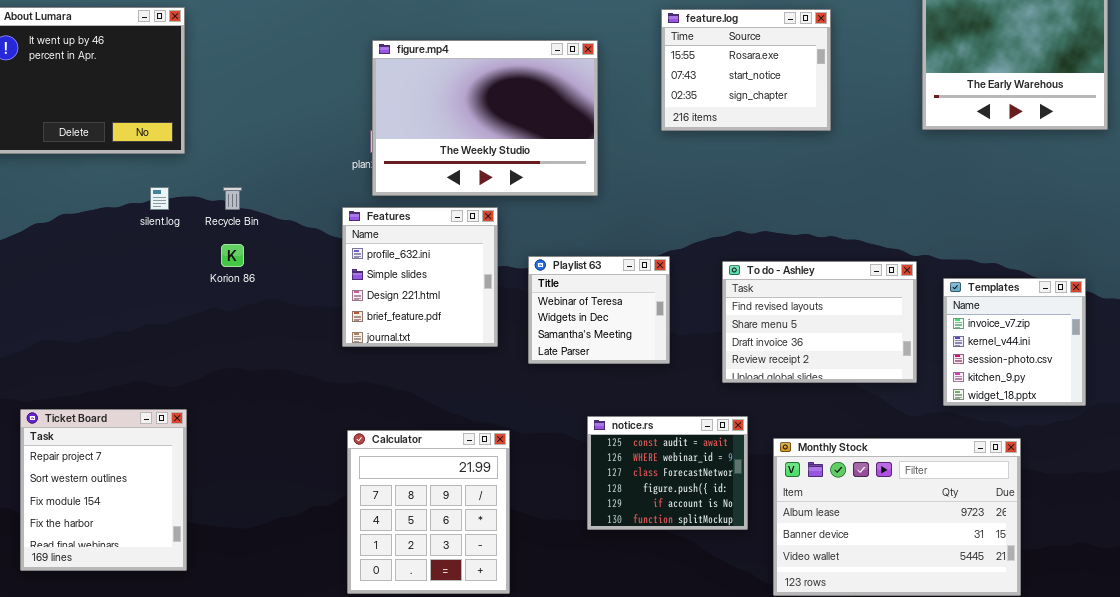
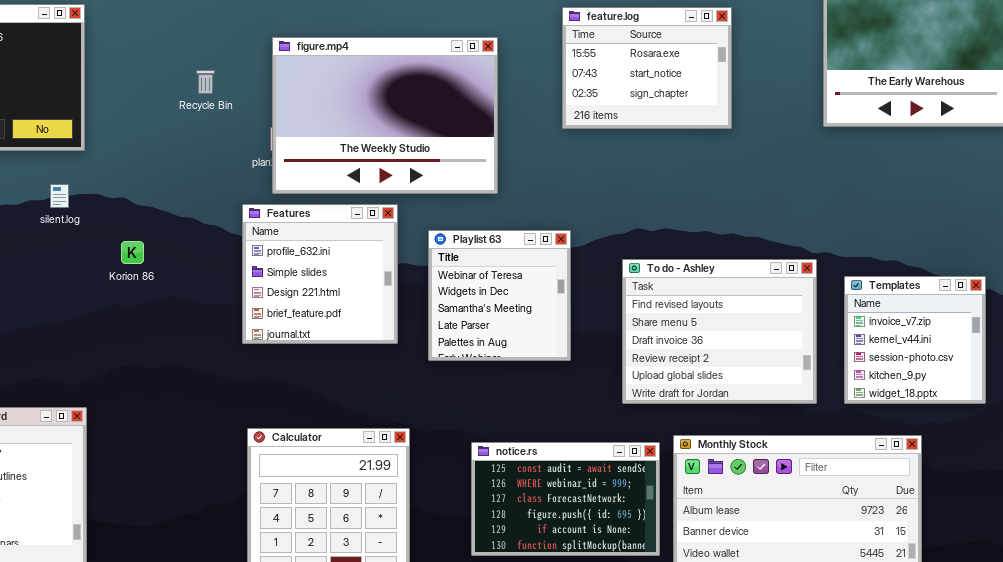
Recycle Bin: [223,187,242,210] -> [196,70,215,94], moved
Playlist 63: [528,256,670,364] -> [428,230,571,361], resized
To do - Ashley: [722,261,917,383] -> [622,259,817,404], resized
notice.rs: [587,416,748,530] -> [471,442,660,556], moved, resized

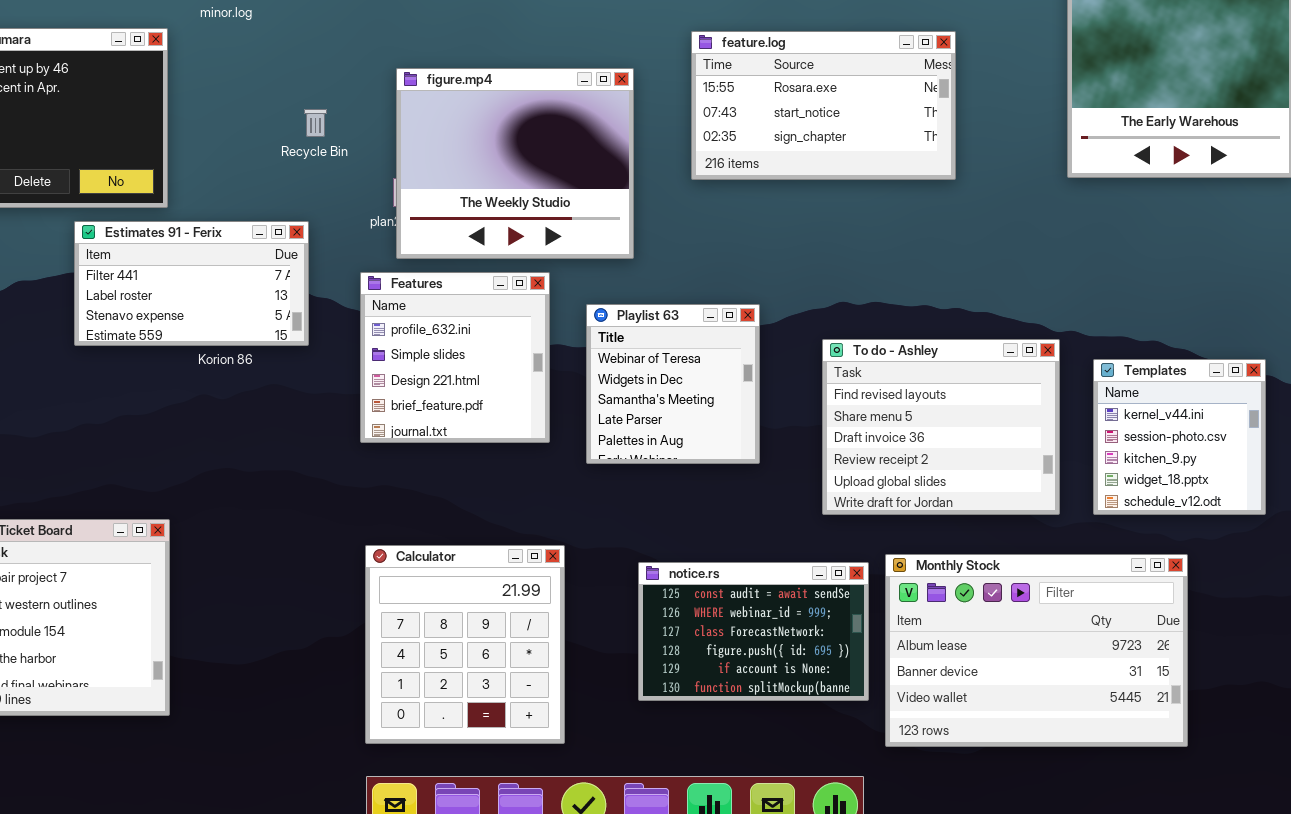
feature.log: [562,7,732,129] -> [691,31,956,180], resized
figure.mp4: [272,37,498,194] -> [396,68,634,259], resized
Estimates 91 - Ferix: none -> [74,221,309,346], opened
Templates: [844,276,986,404] -> [1093,359,1266,515], scrolled down 1 row

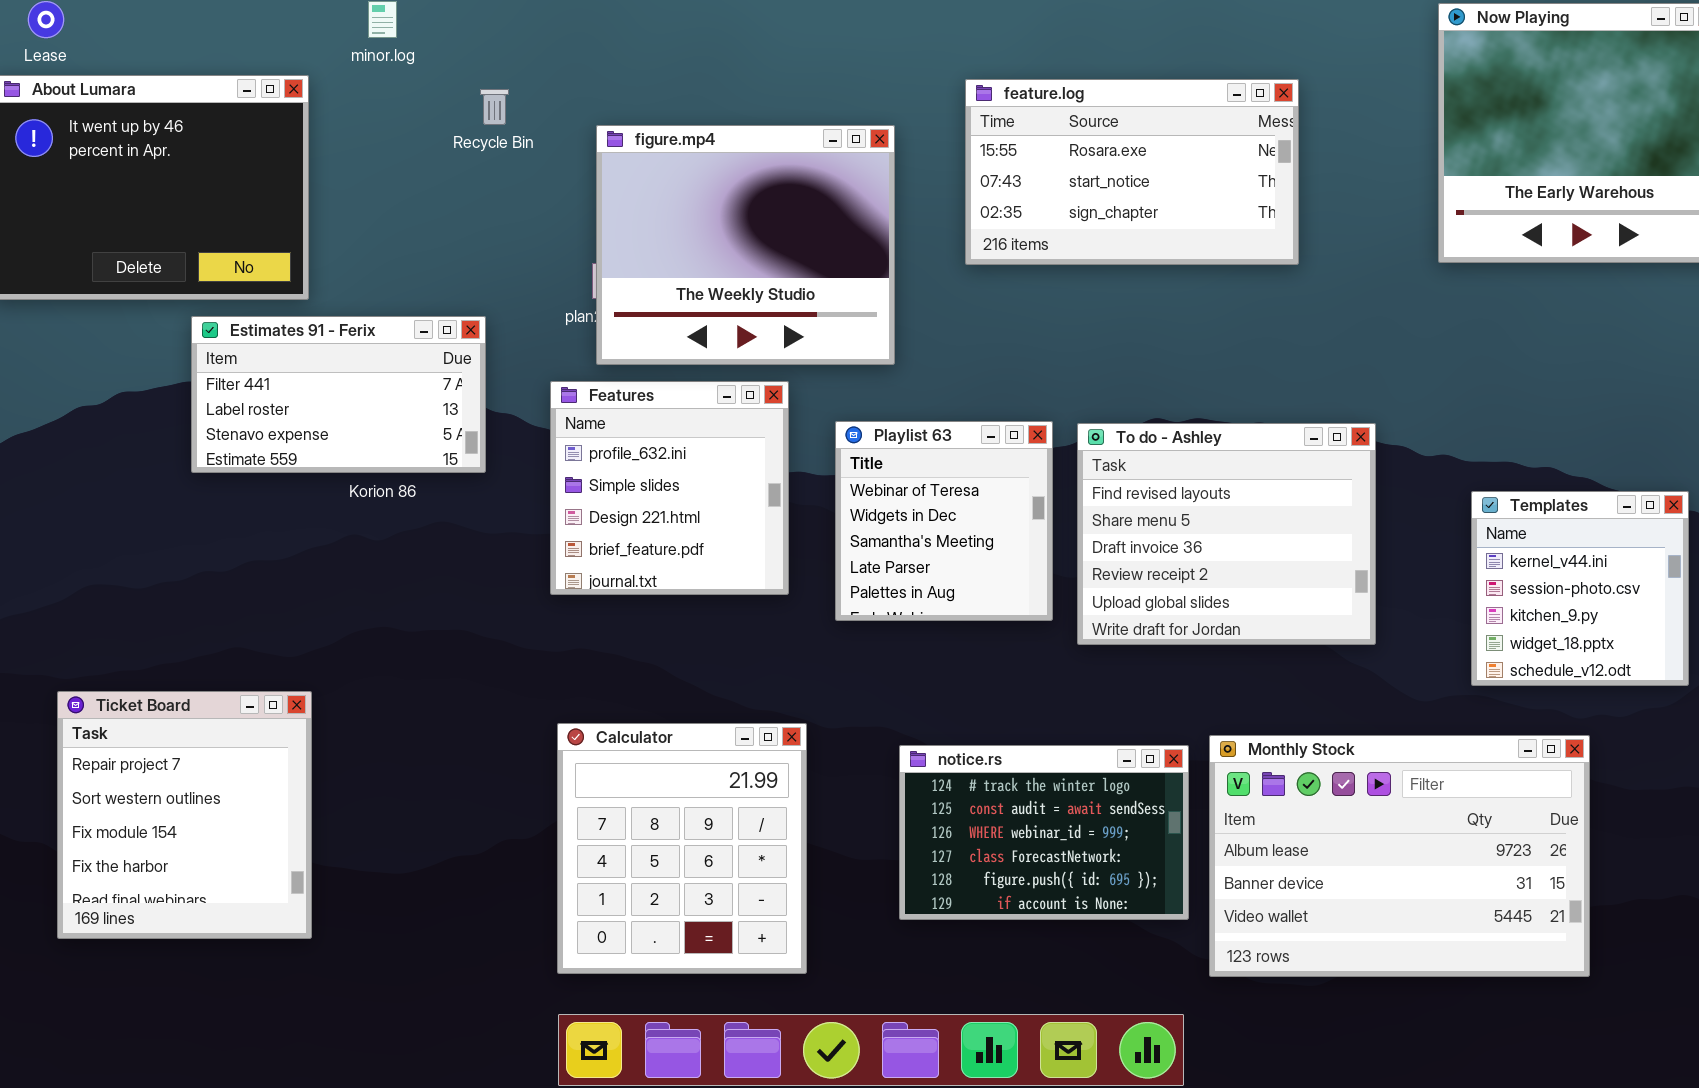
Recycle Bin: [304,109,327,137] -> [480,89,509,125], moved
To do - Ashley: [822,339,1060,515] -> [1077,423,1376,645], moved
notice.rs: [638,562,869,701] -> [899,745,1189,920], scrolled up 1 row

